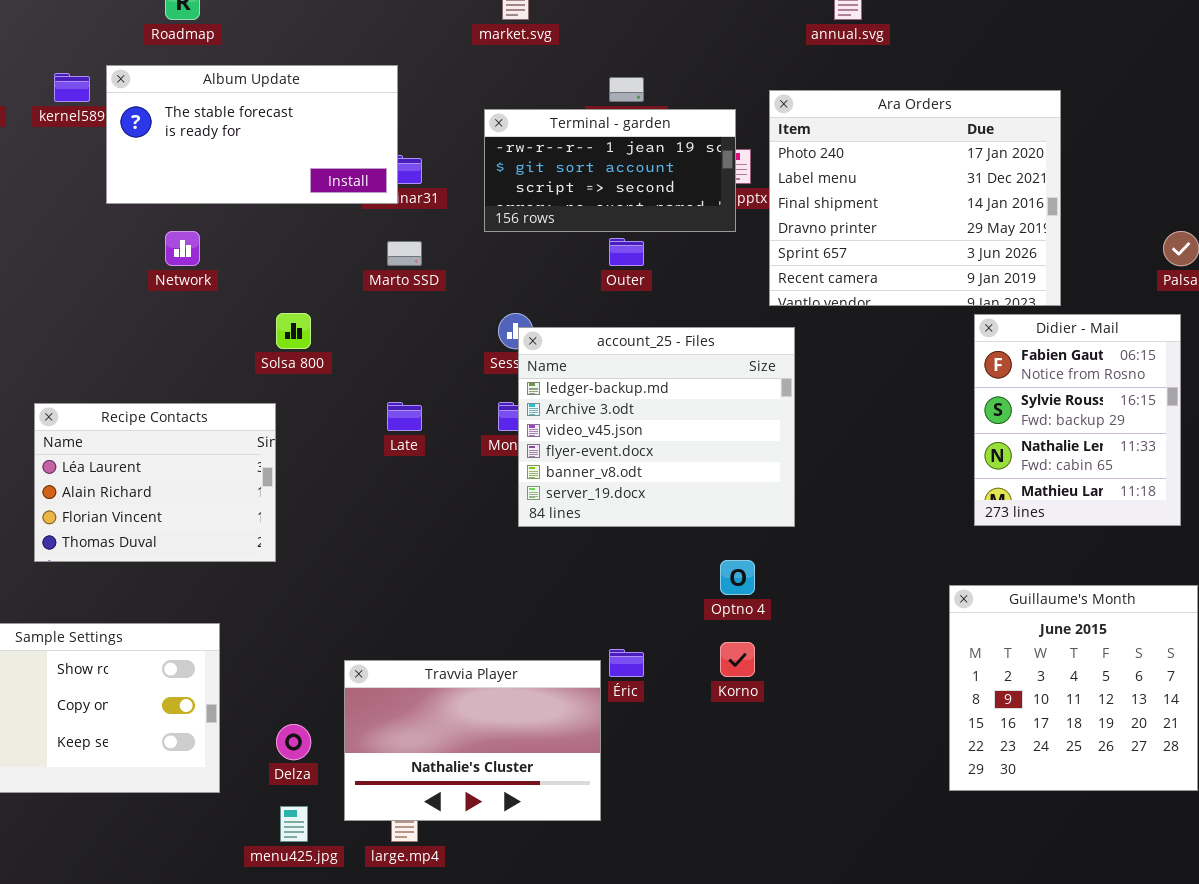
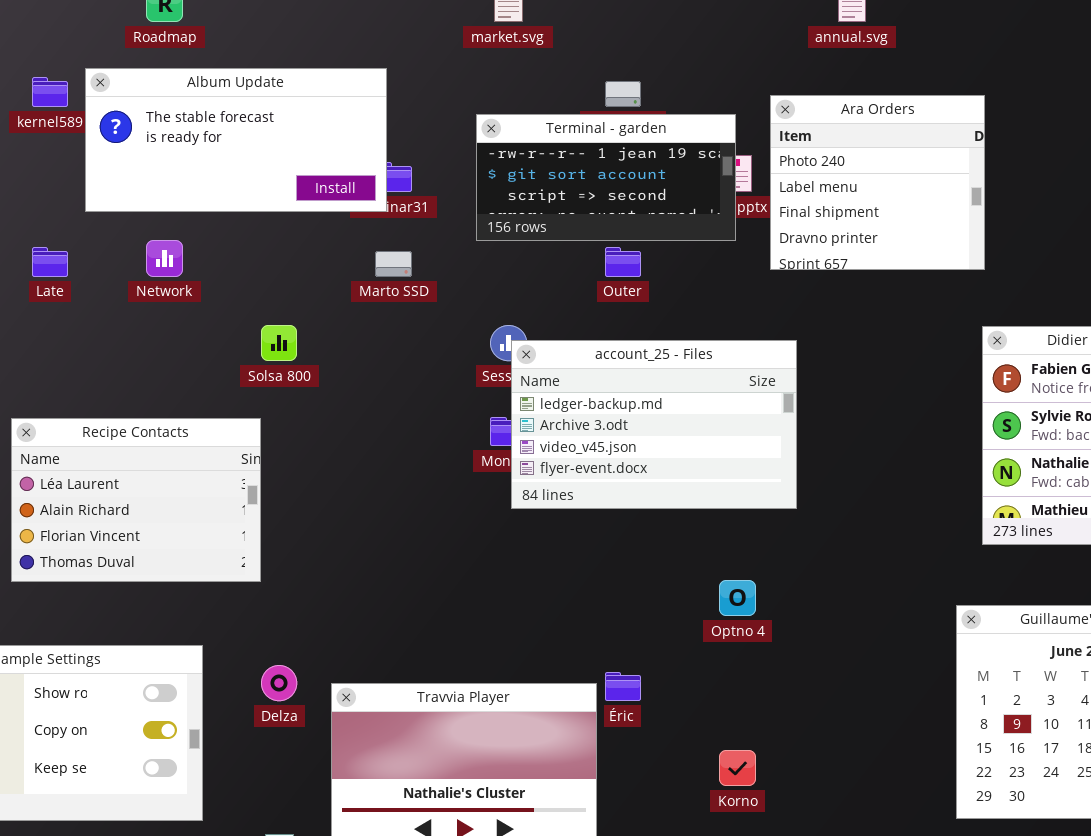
Ara Orders: [769,90,1061,306] -> [770,95,985,270], resized
account_25 - Files: [518,327,795,527] -> [511,340,797,509], resized
Late: [387,402,422,431] -> [32,247,68,277], moved
Korno: [720,642,755,677] -> [719,750,756,786], moved
Delza: [276,724,311,760] -> [261,665,297,701], moved

